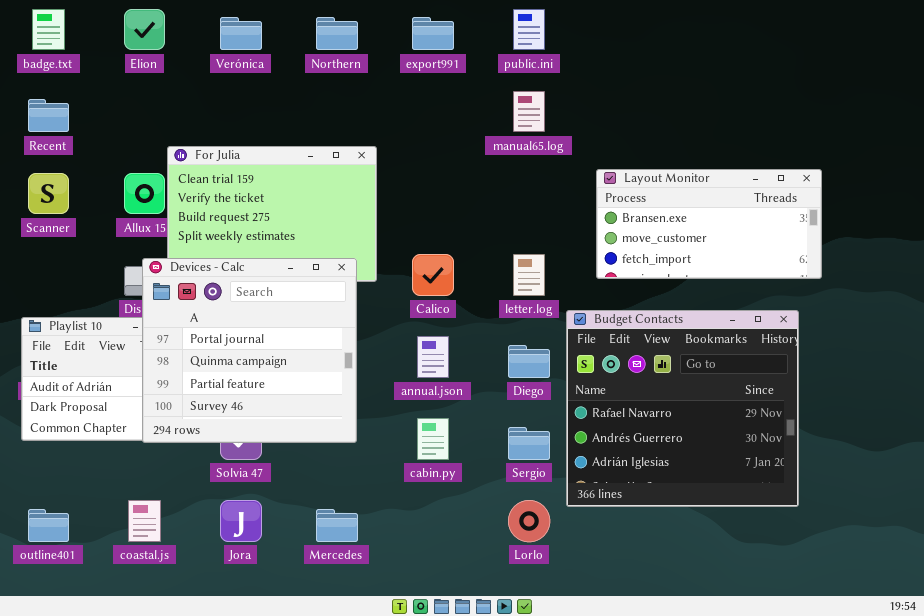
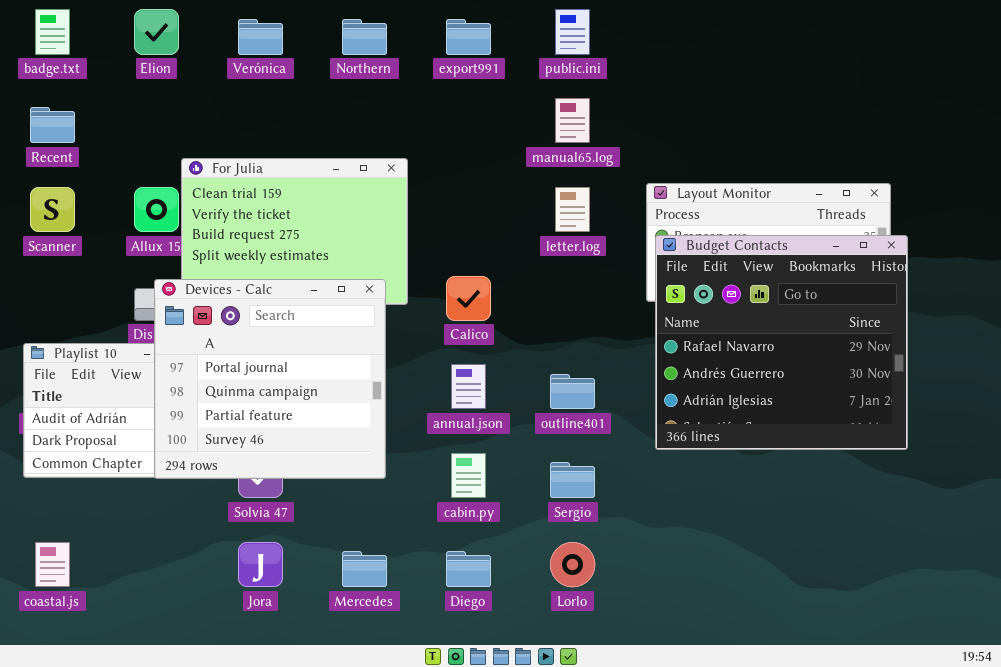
letter.log: [513,254,545,296] -> [555,187,590,232], moved
Budget Contacts: [566,310,799,507] -> [655,235,908,450], moved
Diego: [508,345,550,378] -> [446,551,491,587], moved
coastal.js: [128,500,161,542] -> [35,542,70,587], moved
outline401: [28,509,69,542] -> [550,374,595,409], moved

